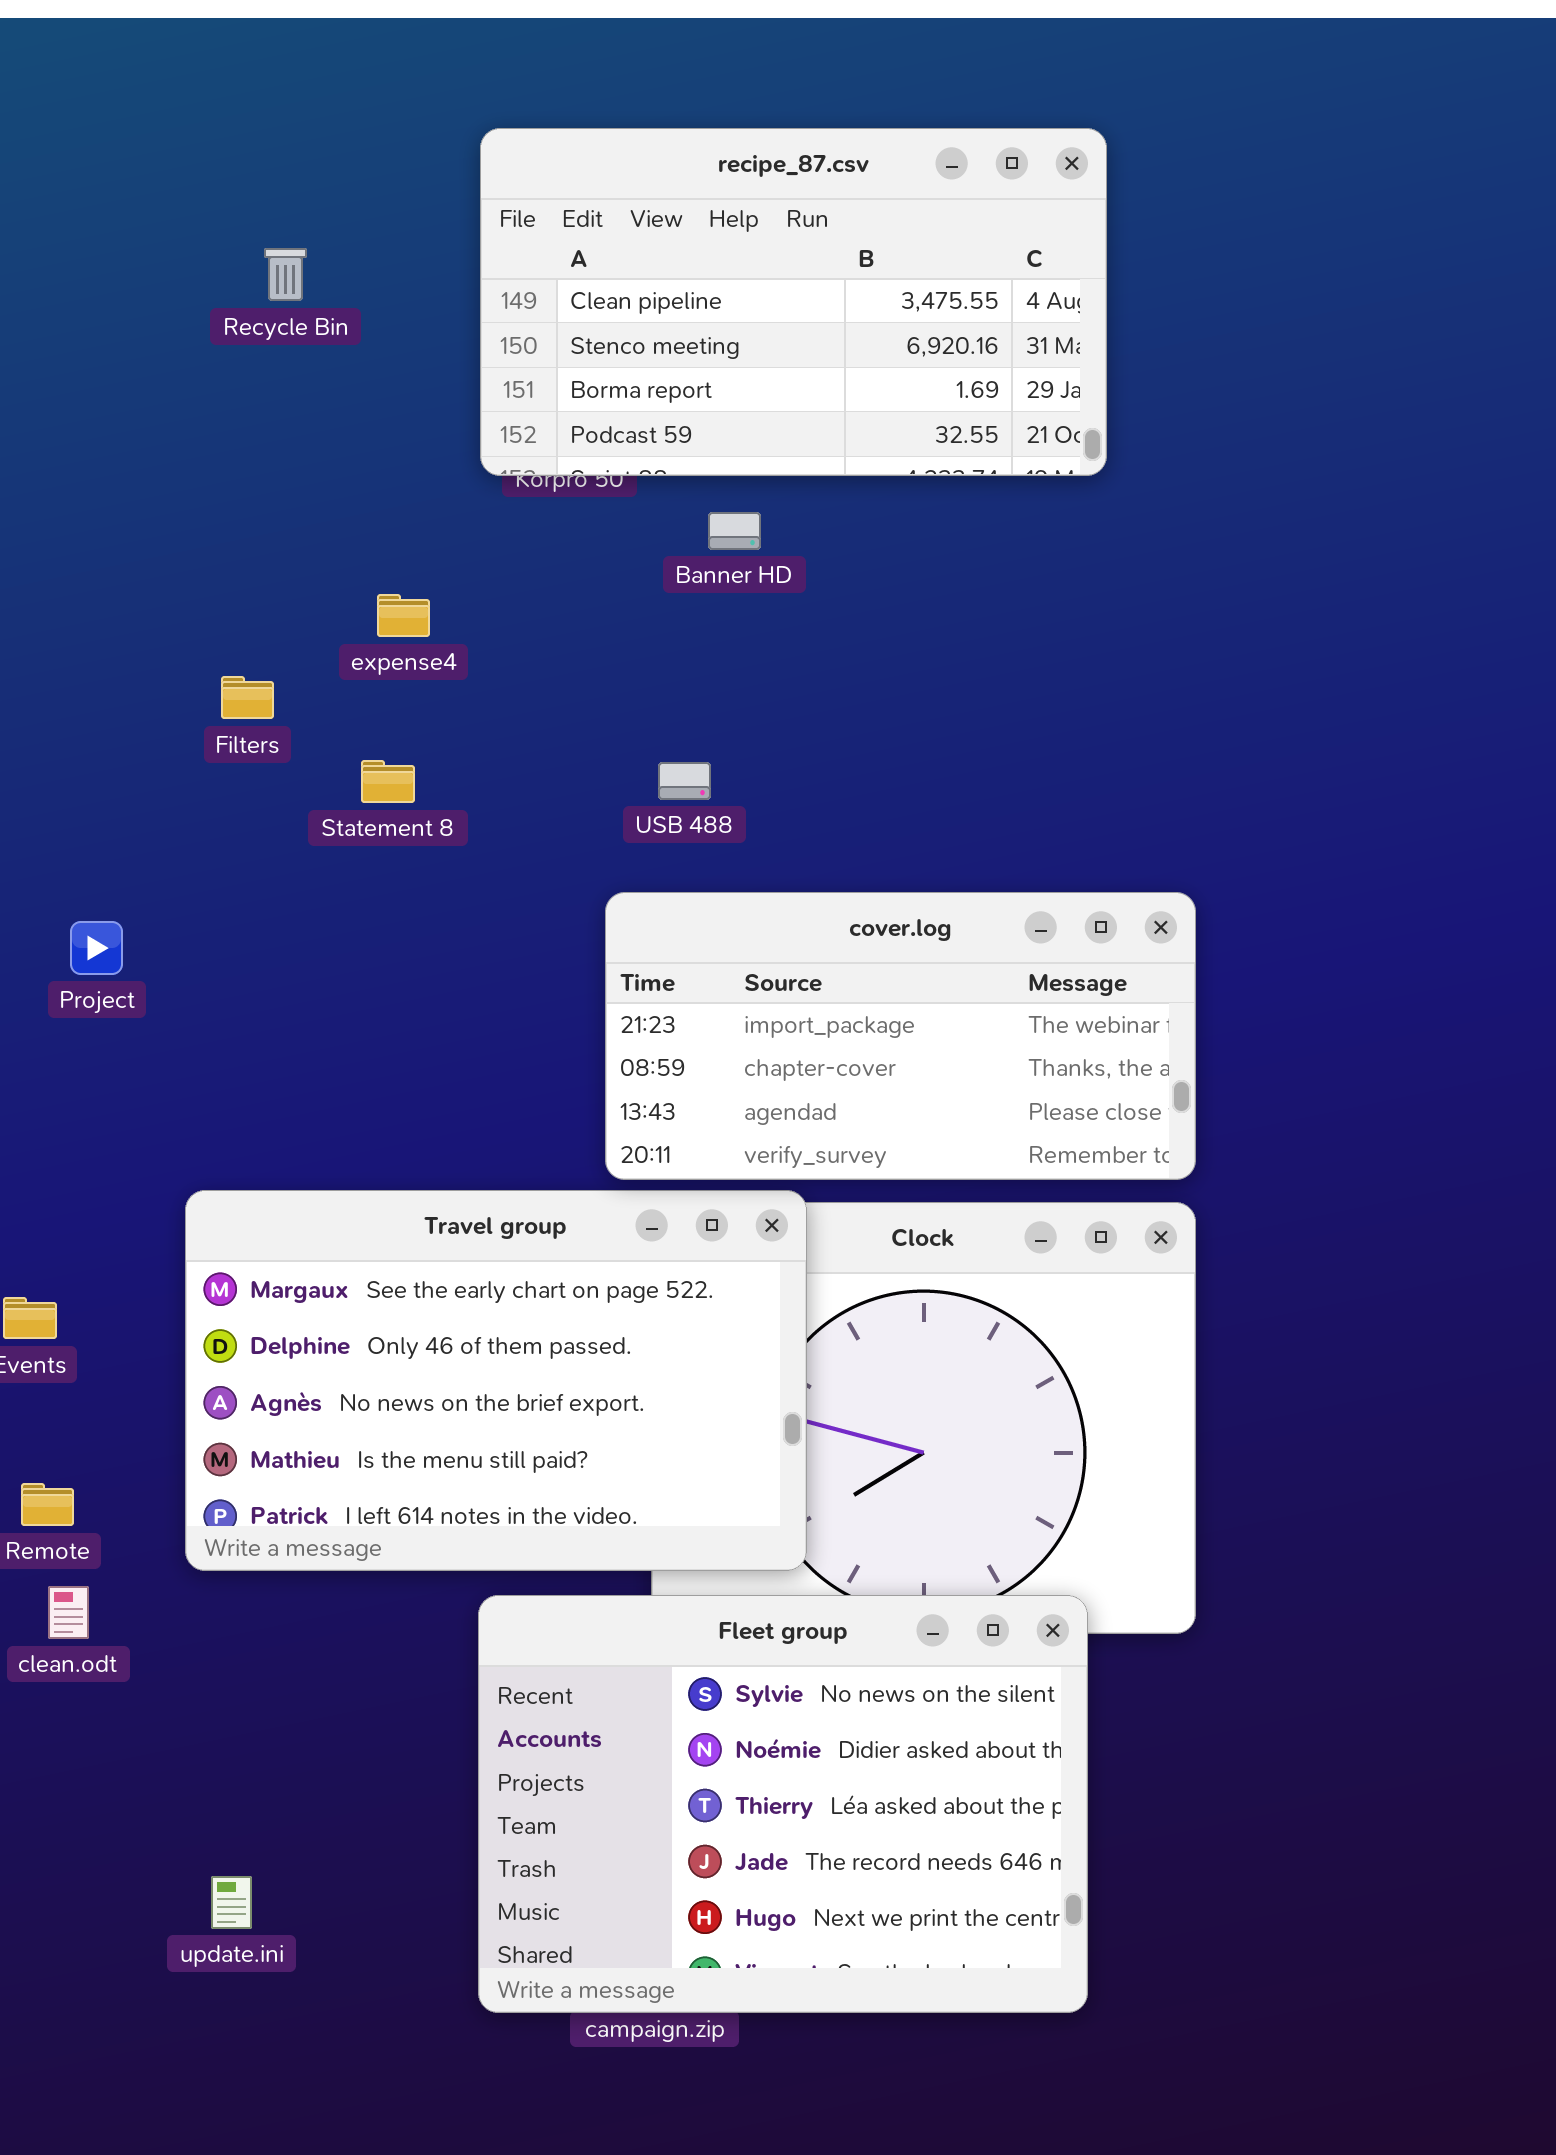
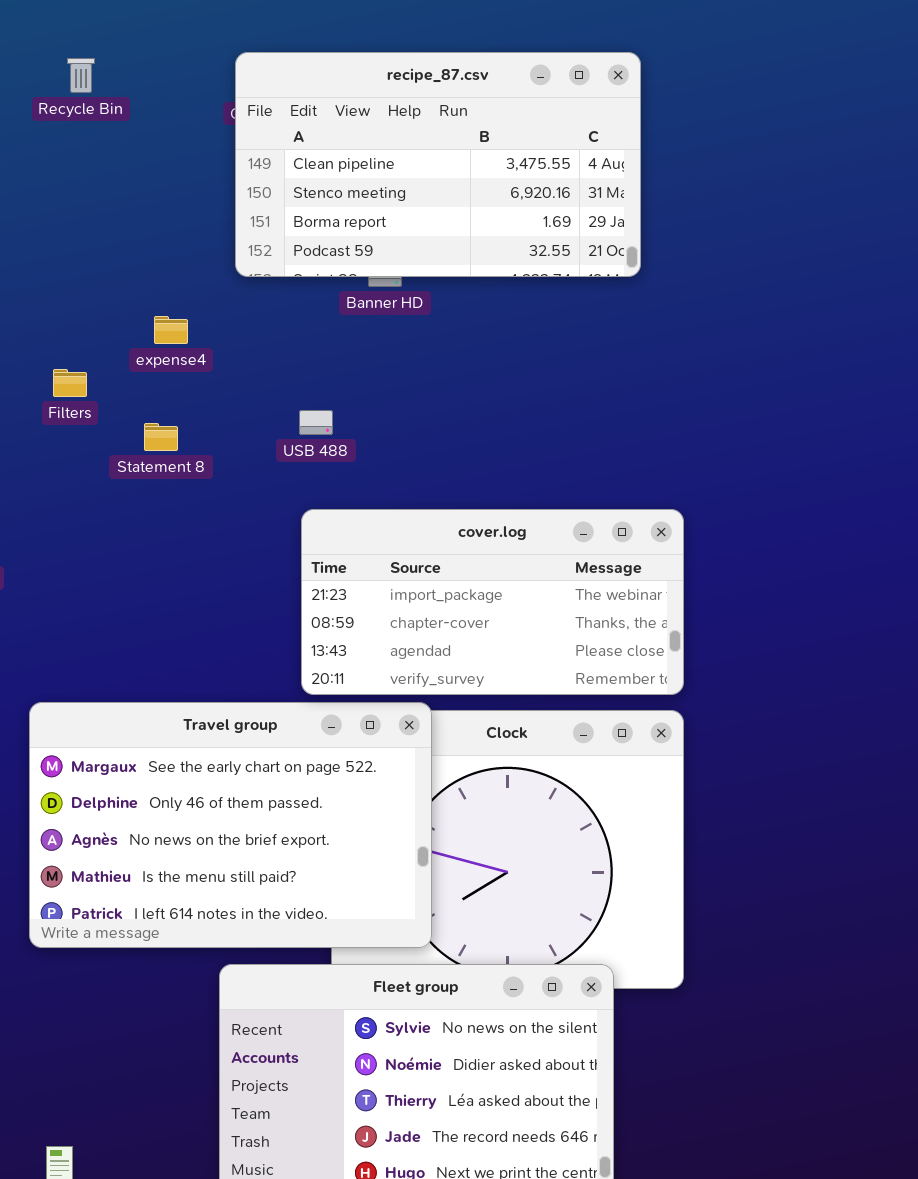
recipe_87.csv: [480,128,1107,476] -> [235,52,641,277], moved
Recycle Bin: [264,248,307,301] -> [67,58,95,93], moved
USB 488: [658,762,711,800] -> [299,410,333,435], moved

